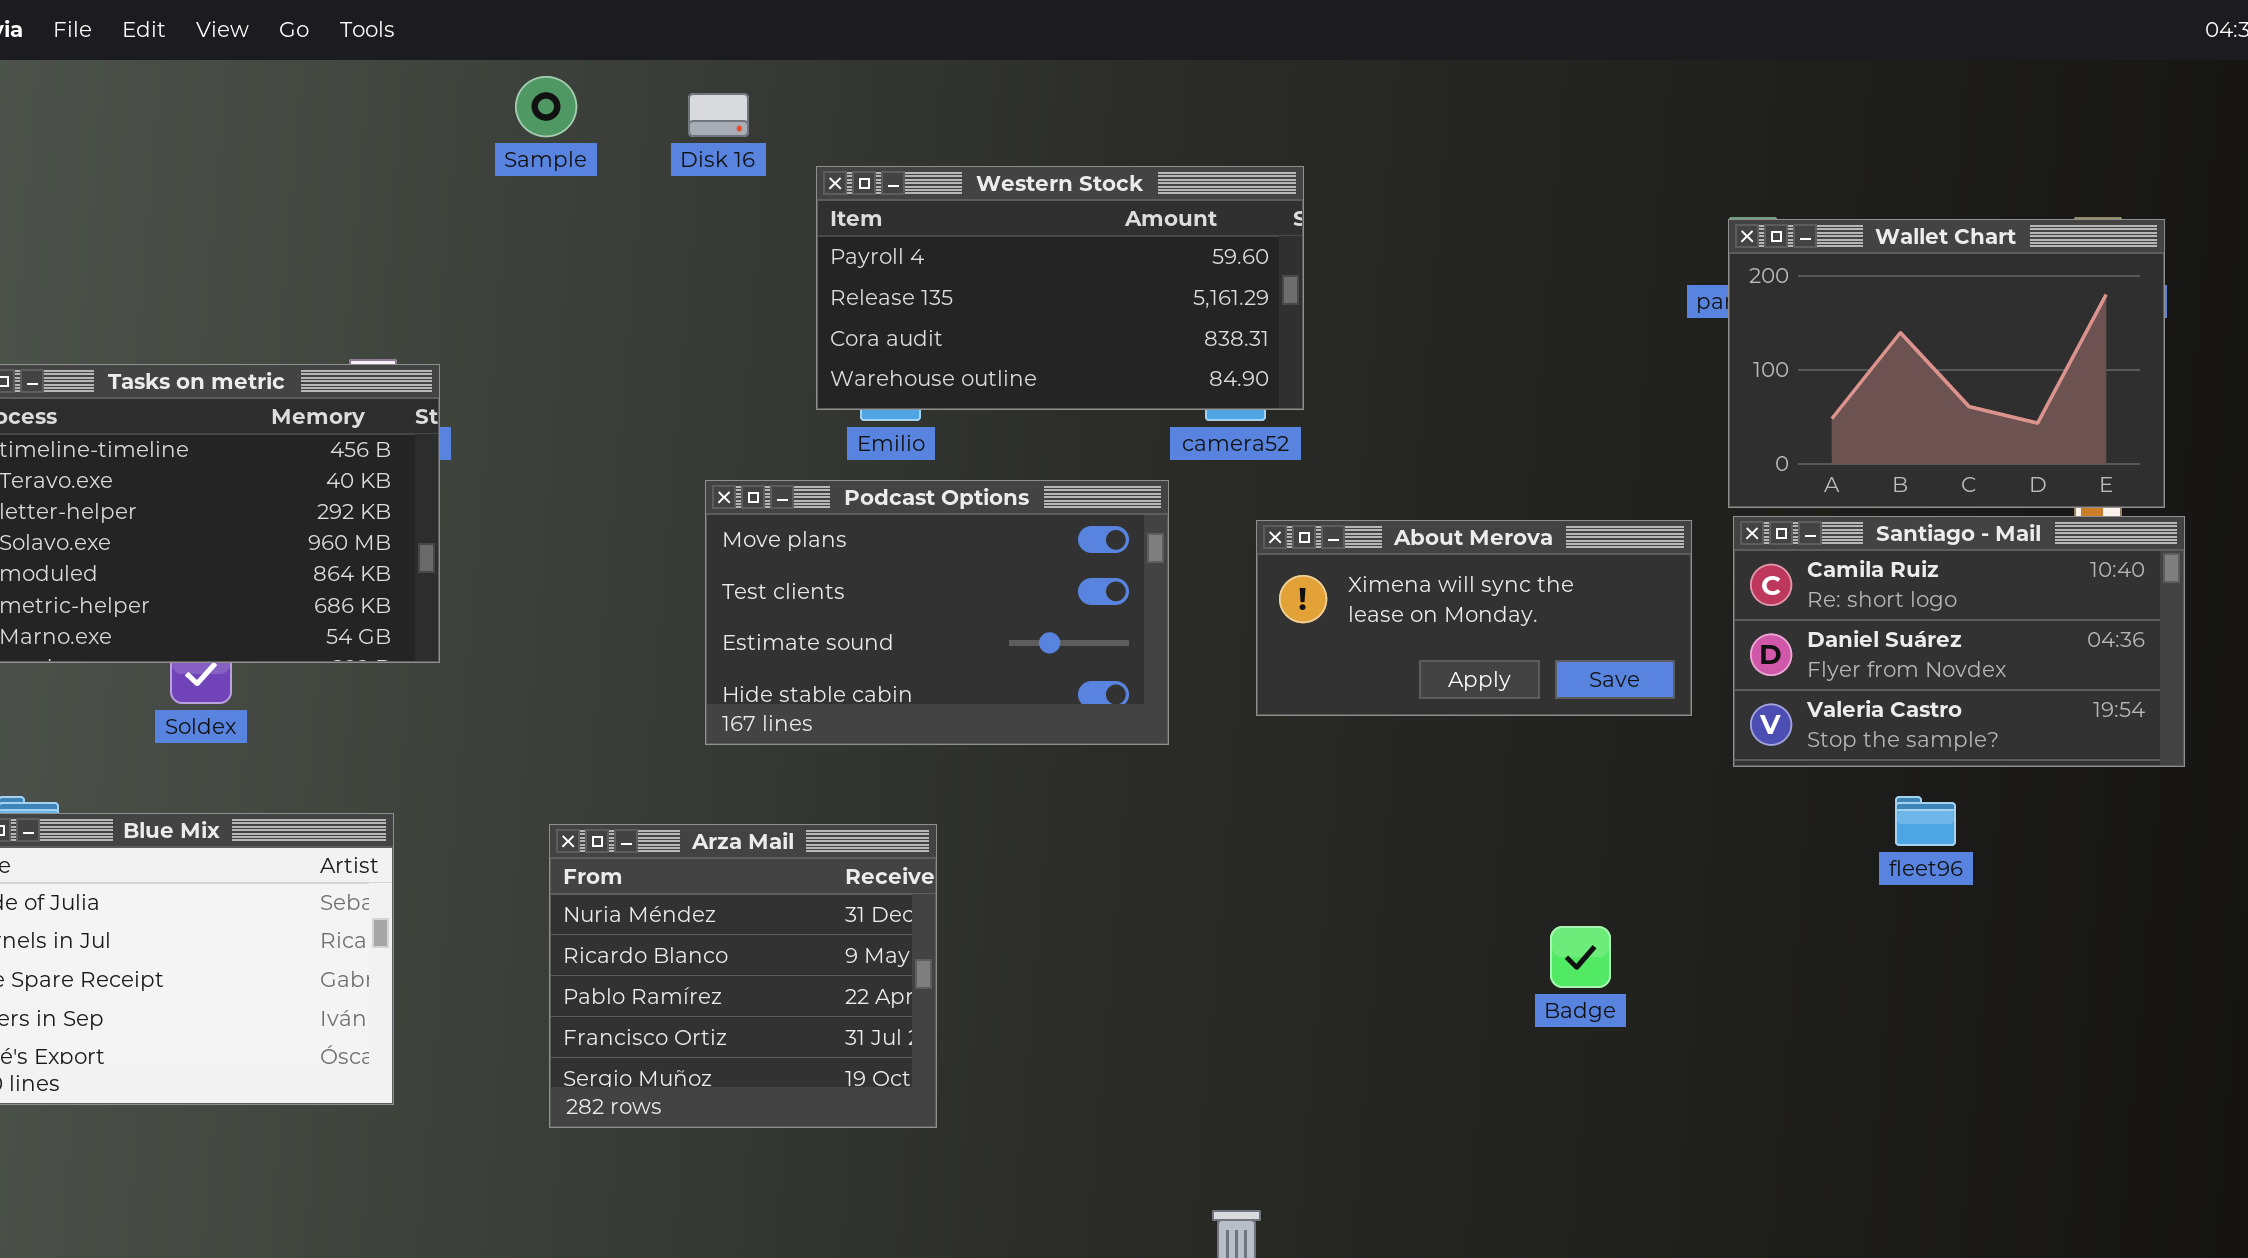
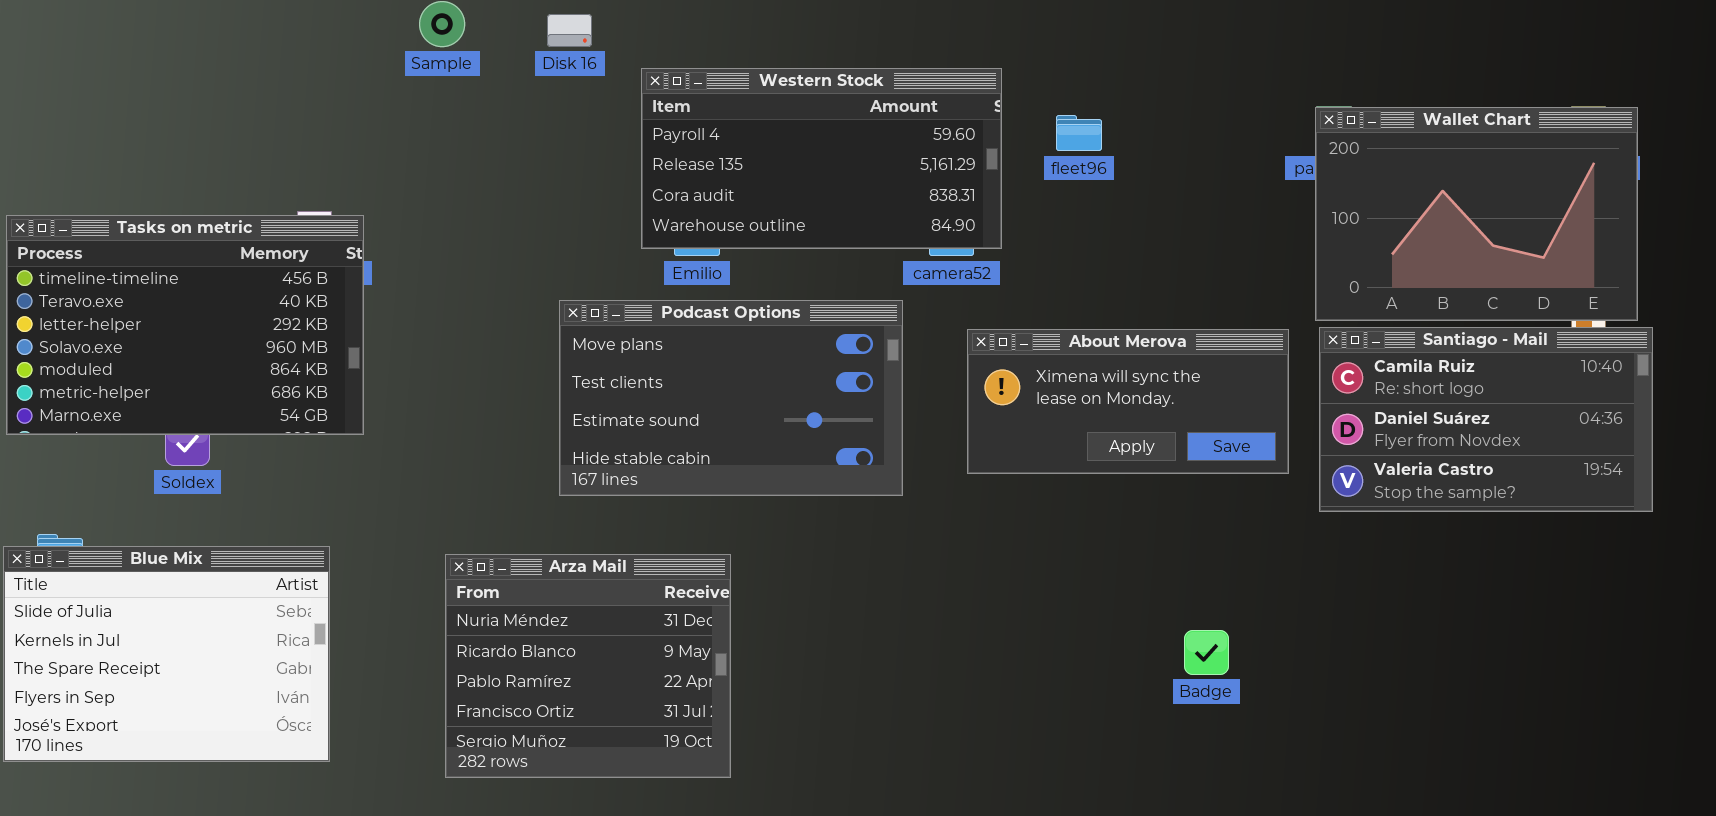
fleet96: [1895,796,1956,846] -> [1056,115,1102,151], moved

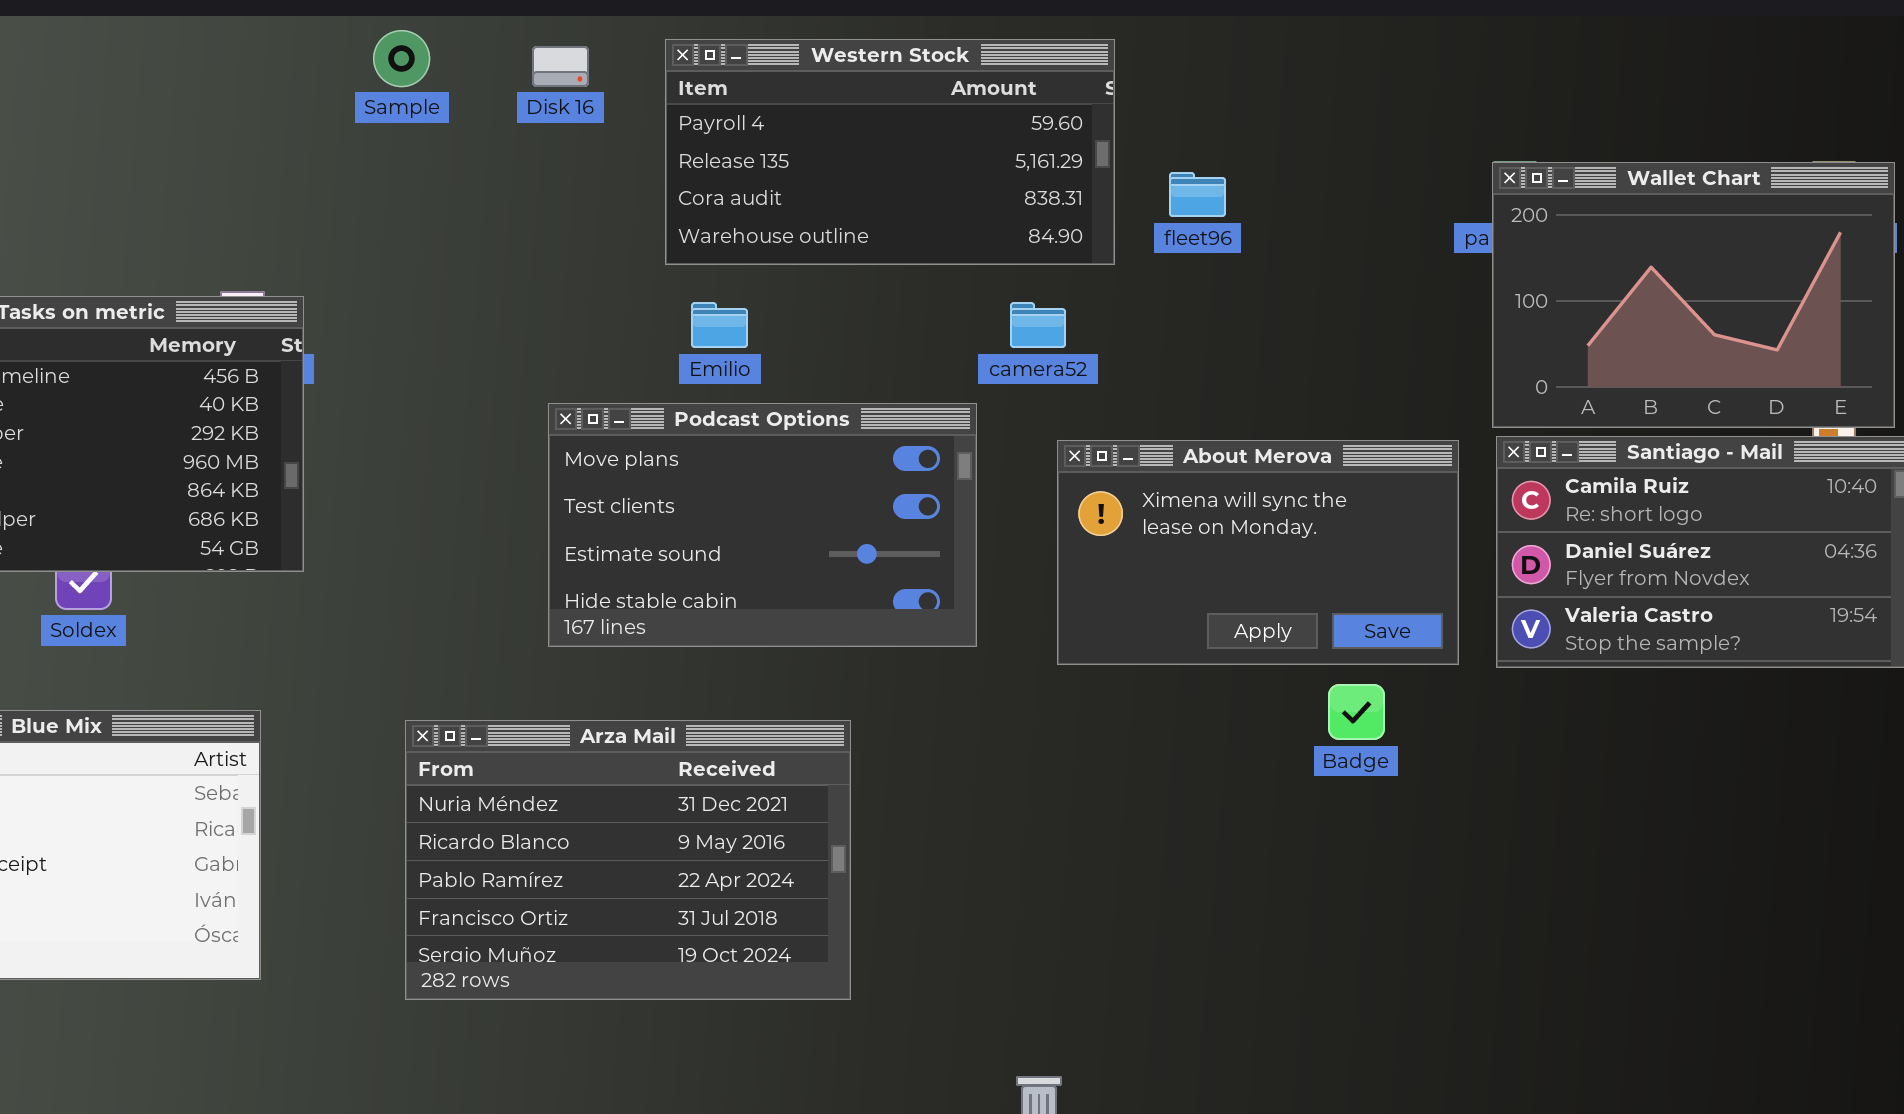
Western Stock: [641,68,1002,249] -> [665,39,1115,265], moved
About Merova: [967,329,1289,474] -> [1057,440,1459,665], resized
Arza Mail: [445,554,731,778] -> [405,720,851,1000], resized
Badge: [1184,630,1229,675] -> [1328,684,1385,740], moved

